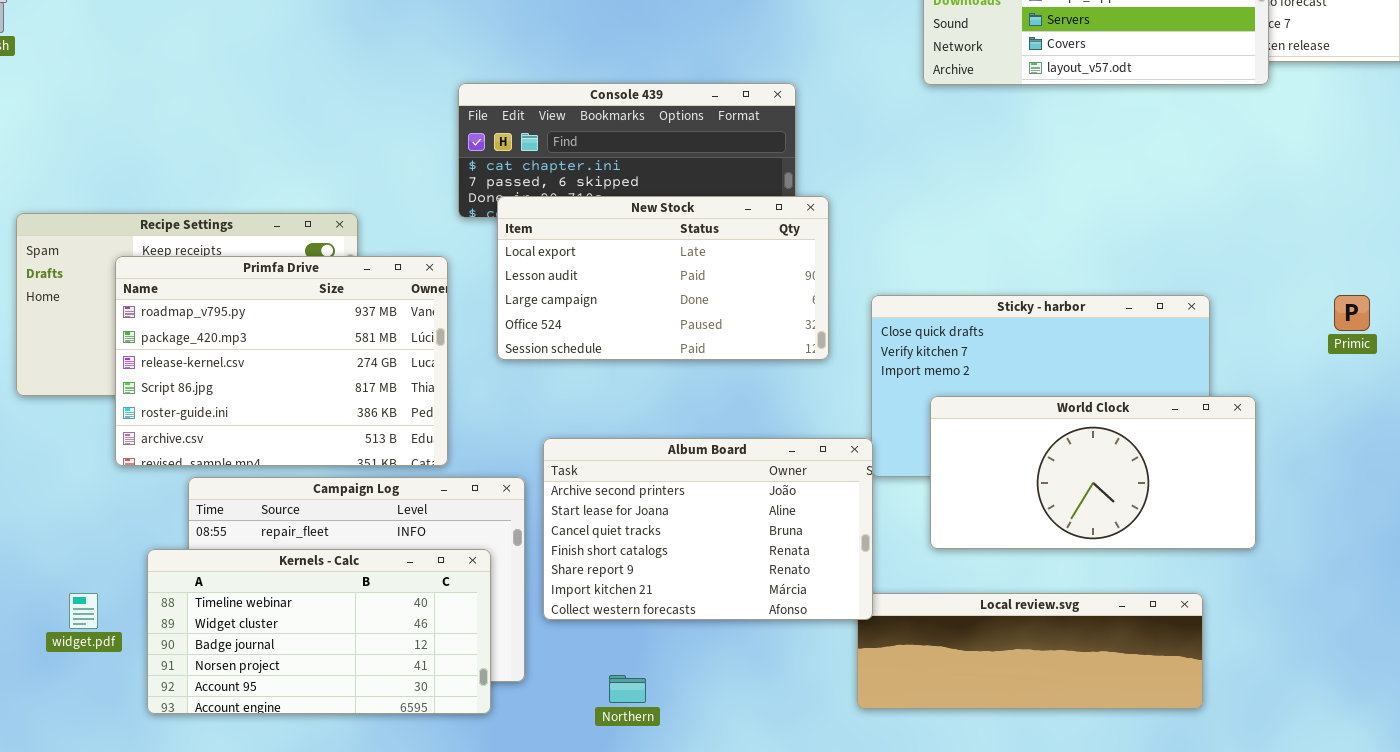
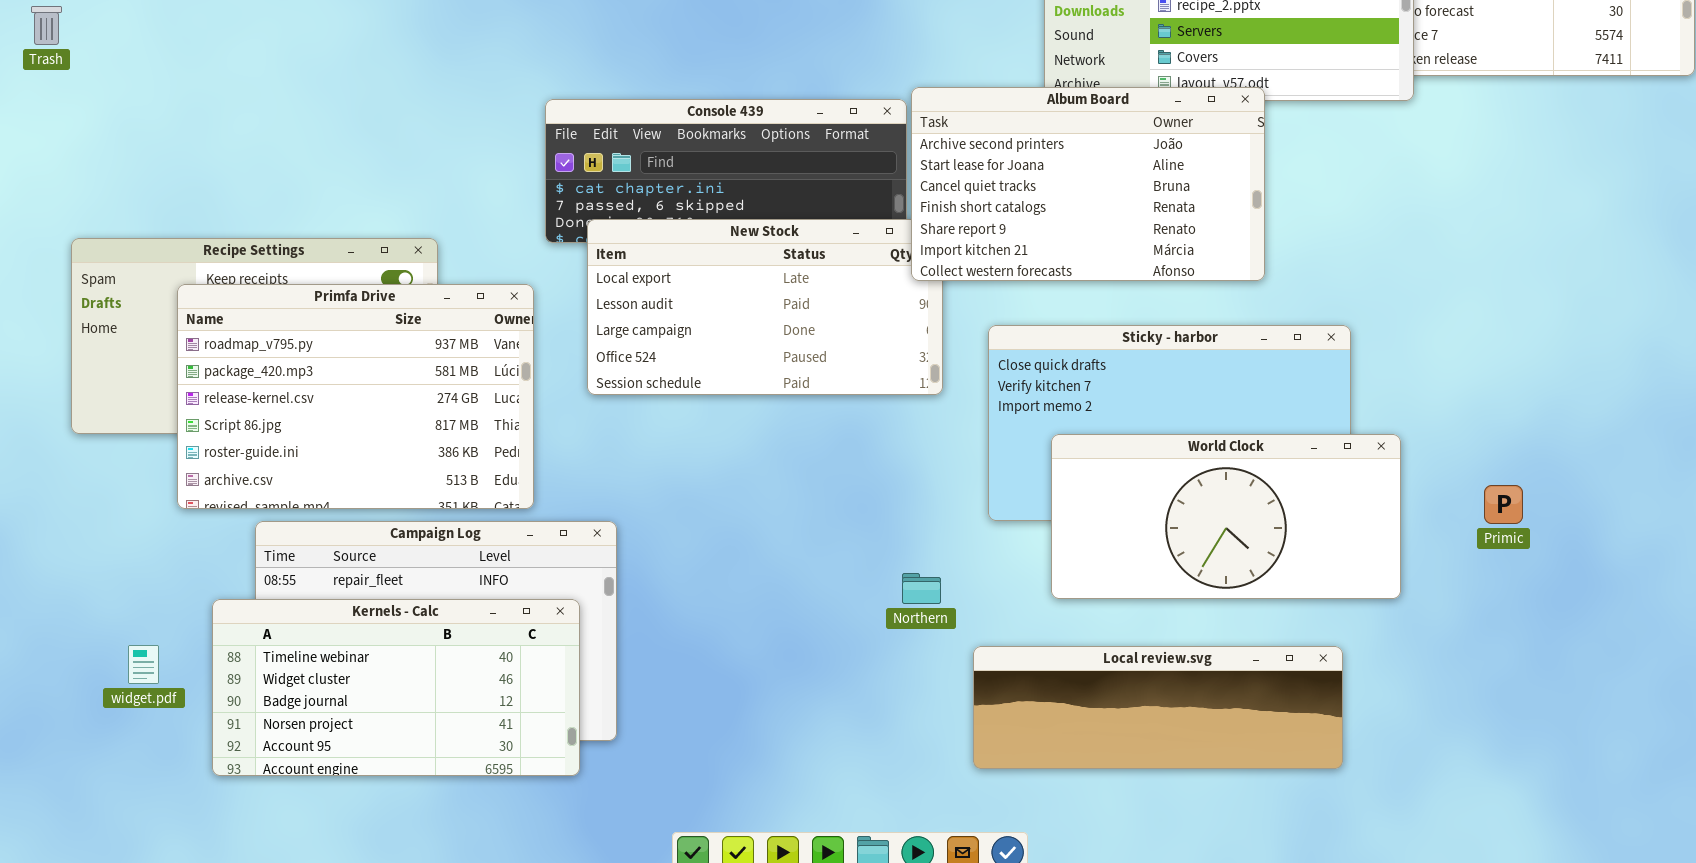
Primic: [1334,295,1370,331] -> [1484,485,1523,524], moved
Album Board: [543,438,873,620] -> [911,87,1265,281], moved
Northern: [609,675,646,703] -> [902,573,941,604], moved

